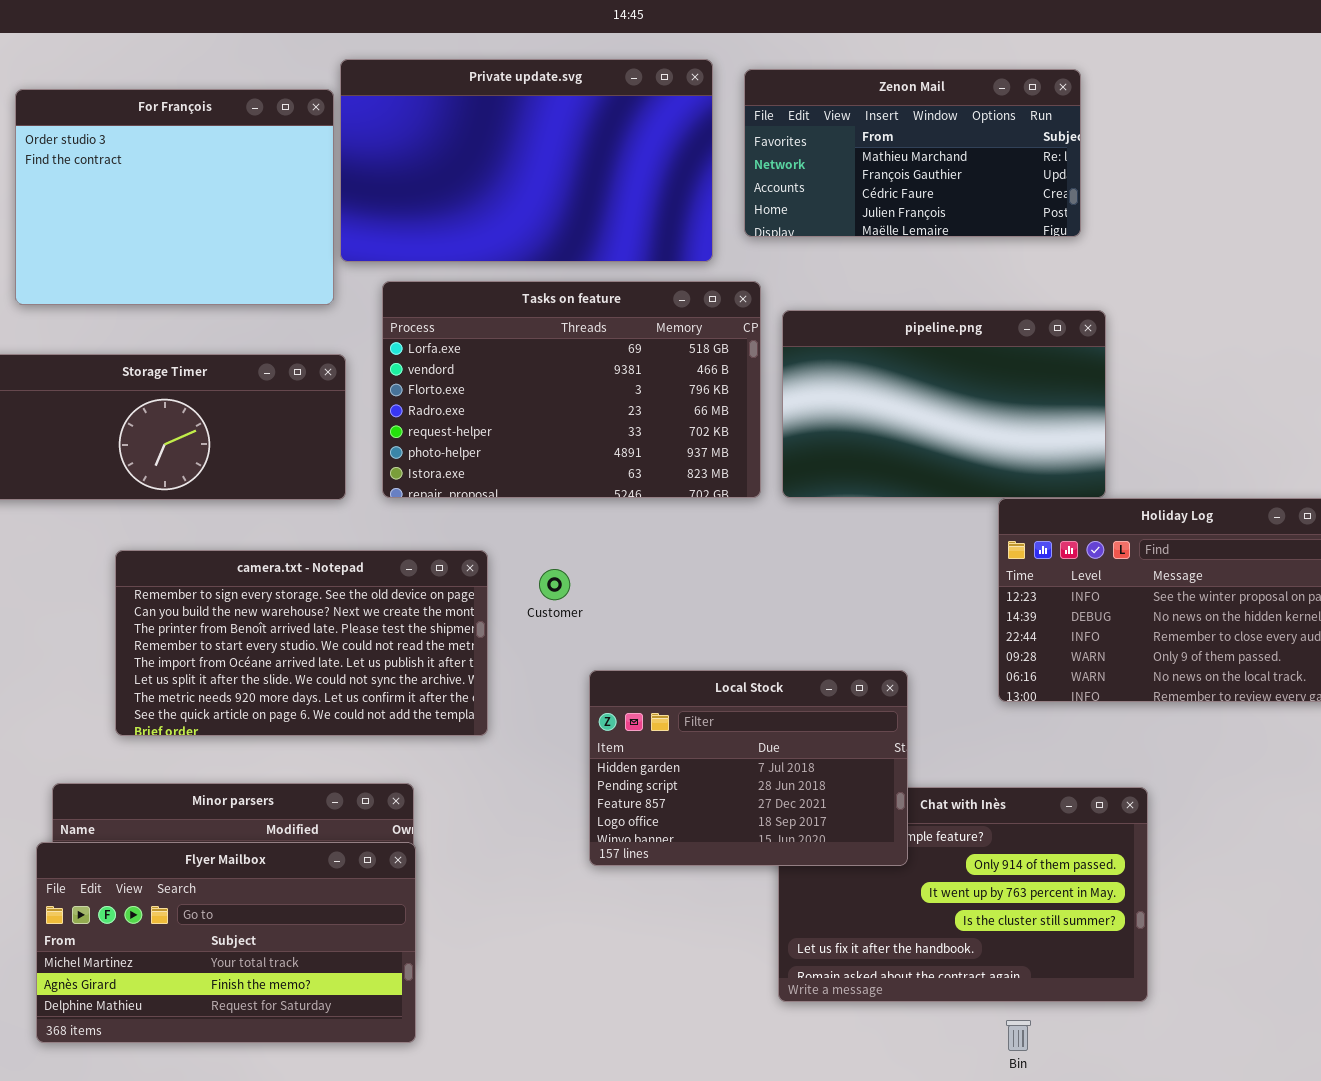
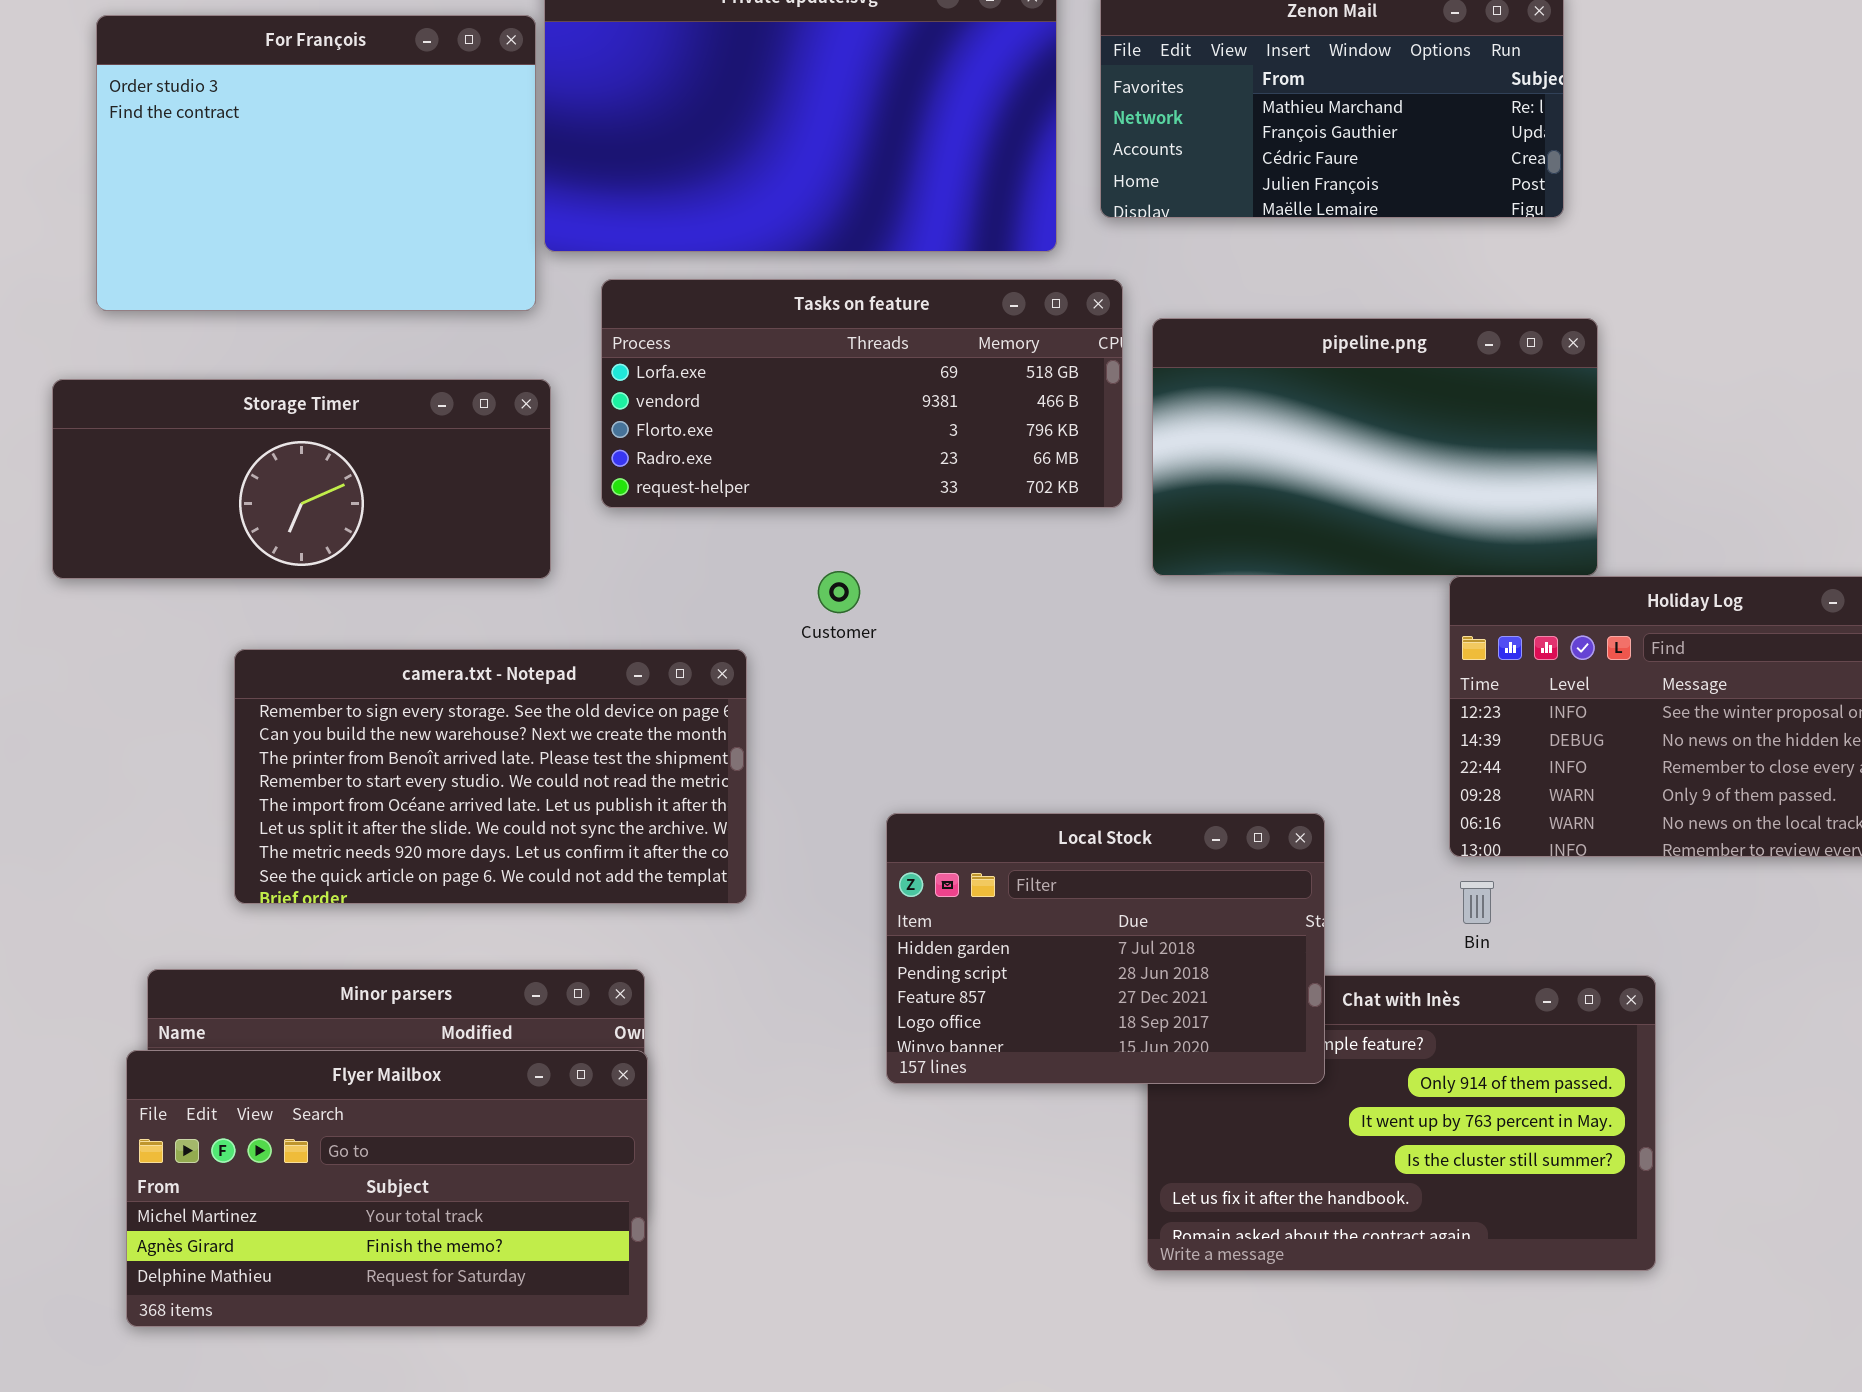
Tasks on feature: [382,281,761,498] -> [601,279,1123,508], resized
Customer: [539,569,570,600] -> [818,571,860,613], moved
Bin: [1006,1020,1031,1051] -> [1460,881,1494,924], moved

